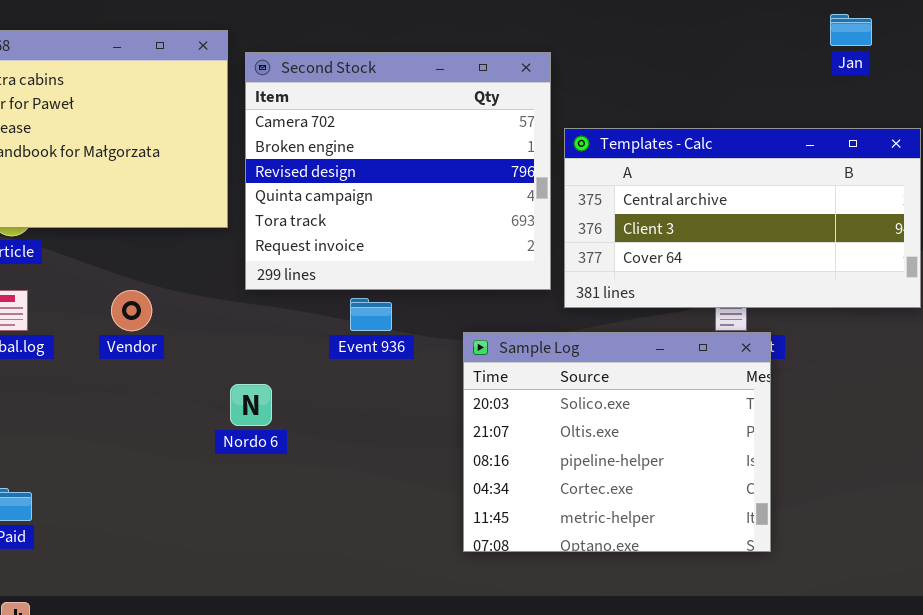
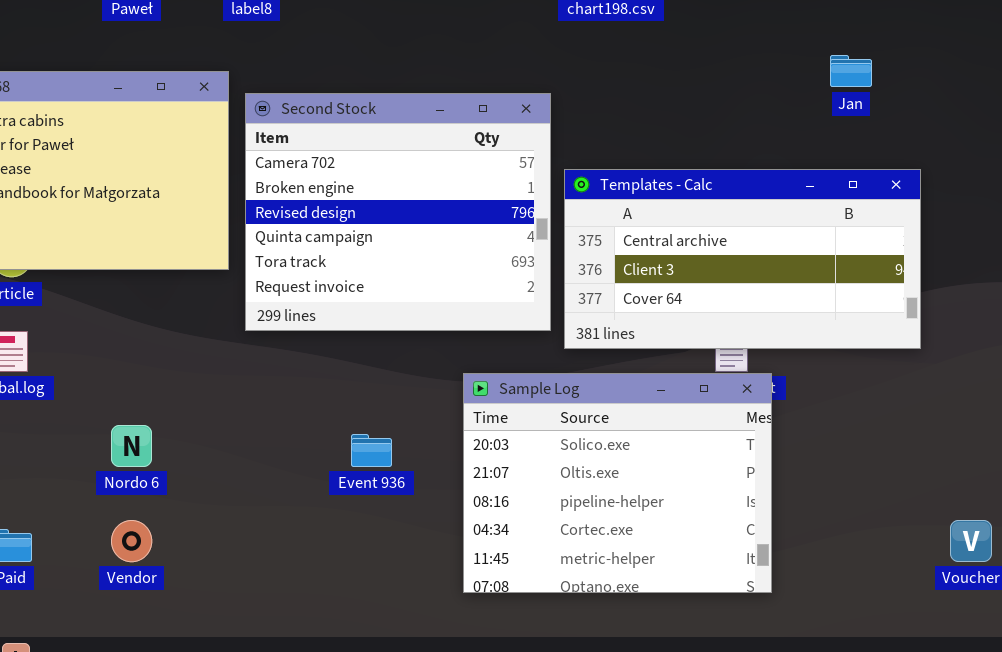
Vendor: [111,290,152,331] -> [111,520,152,562], moved
Event 936: [350,298,392,331] -> [351,434,392,467], moved
Nordo 6: [230,384,272,426] -> [111,425,152,467], moved

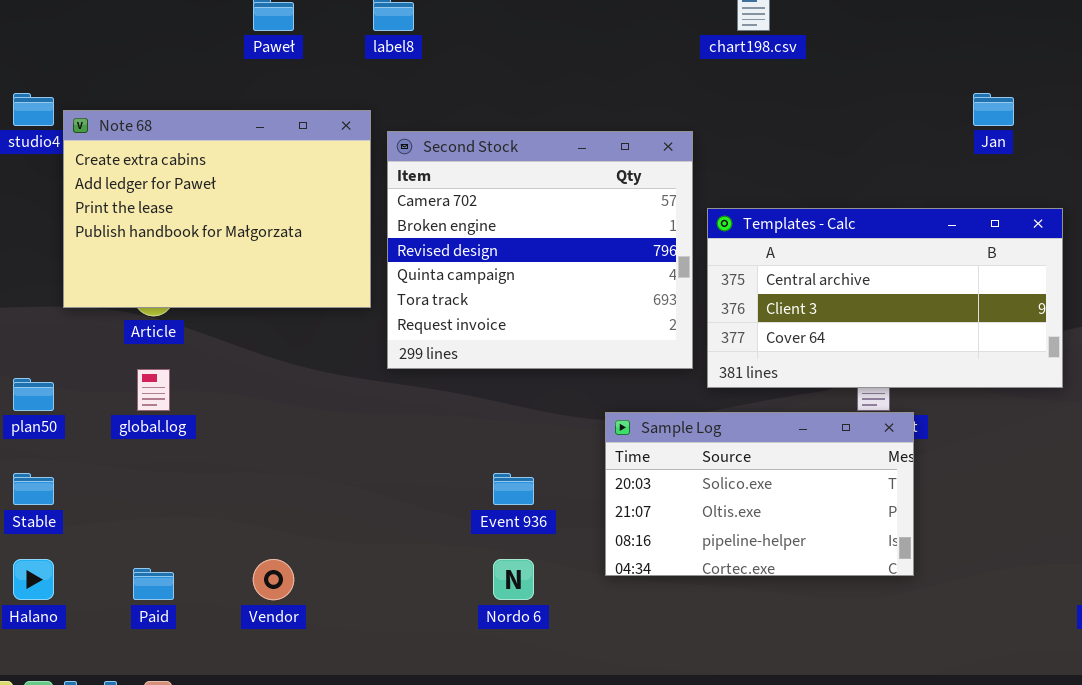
Sample Log: [463,373,772,593] -> [605,412,914,576], resized
Nordo 6: [111,425,152,467] -> [493,559,534,600], moved

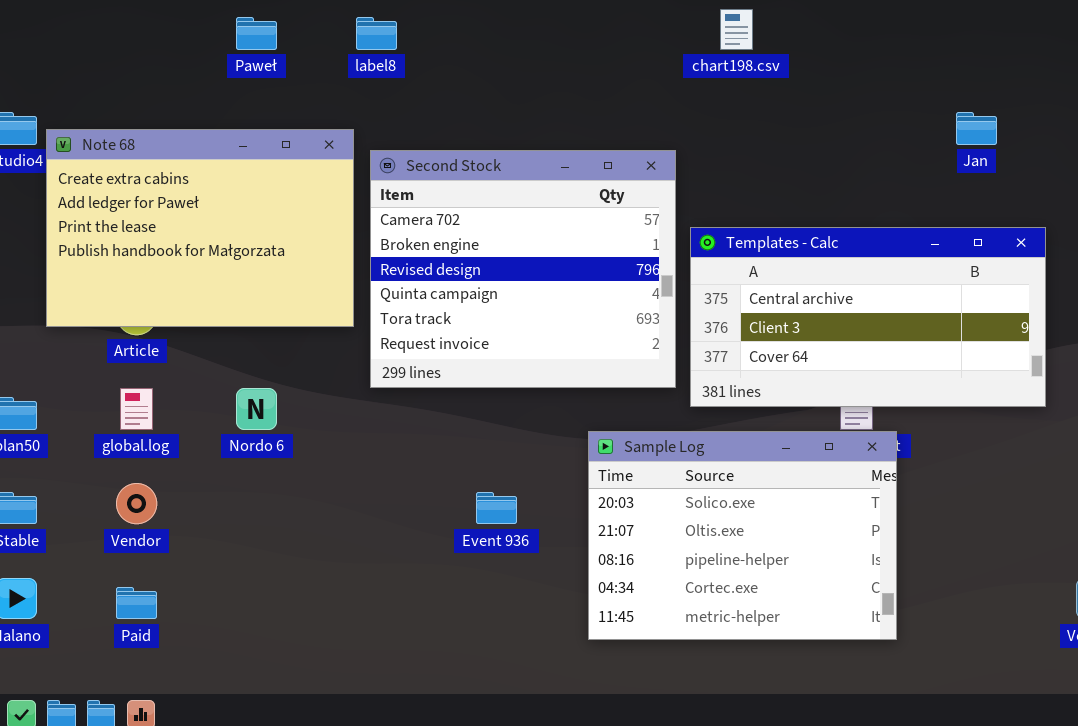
Sample Log: [605,412,914,576] -> [588,431,897,640], resized
Vendor: [253,559,294,600] -> [116,483,157,524], moved
Nordo 6: [493,559,534,600] -> [236,388,277,430], moved

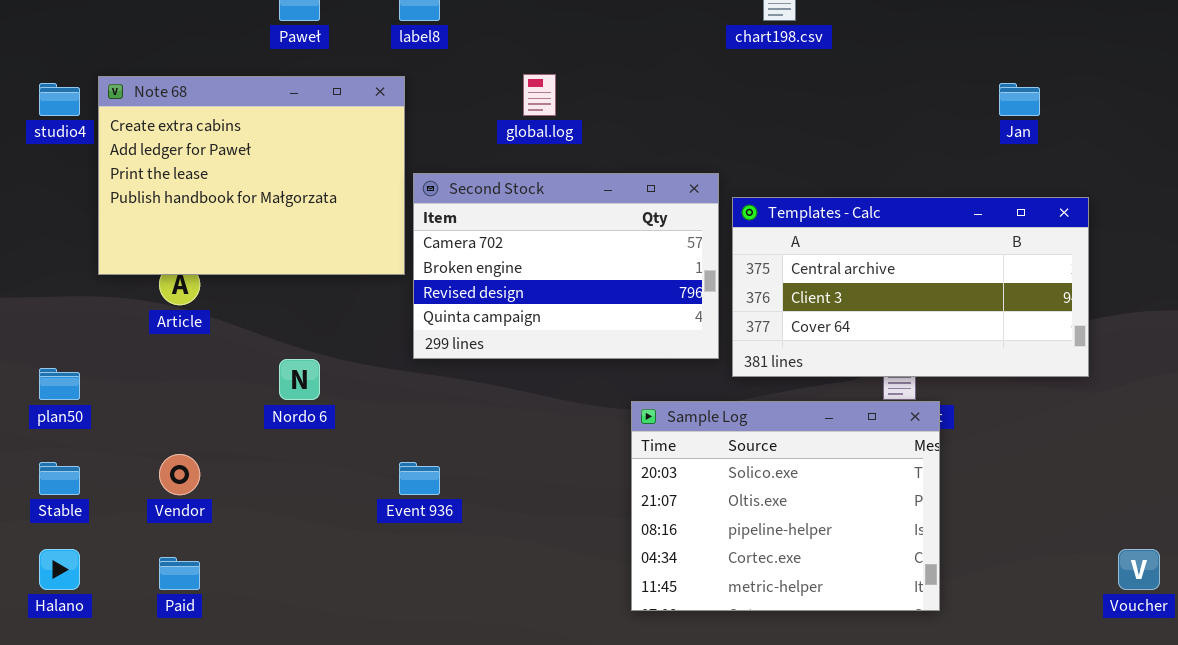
Note 68: [46,129,354,327] -> [98,76,405,275], moved
Second Stock: [370,150,676,388] -> [413,173,719,359], resized
global.log: [120,388,153,430] -> [523,74,556,116], moved
Event 936: [476,492,517,524] -> [399,462,440,495], moved

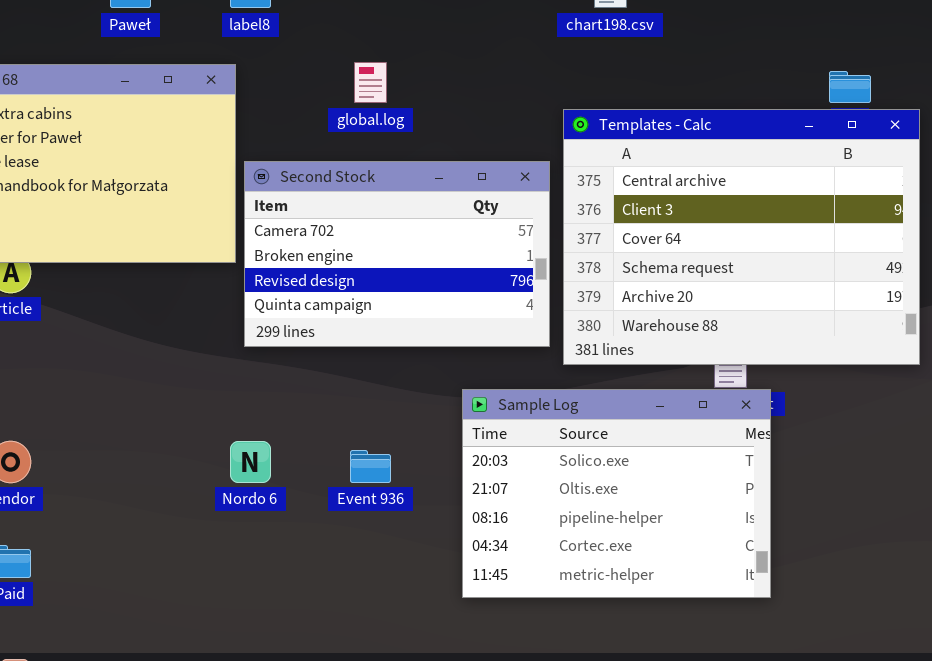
Templates - Calc: [732,197,1089,377] -> [563,109,920,365], resized
Nordo 6: [279,359,320,400] -> [230,441,271,483], moved
Event 936: [399,462,440,495] -> [350,450,391,483], moved

